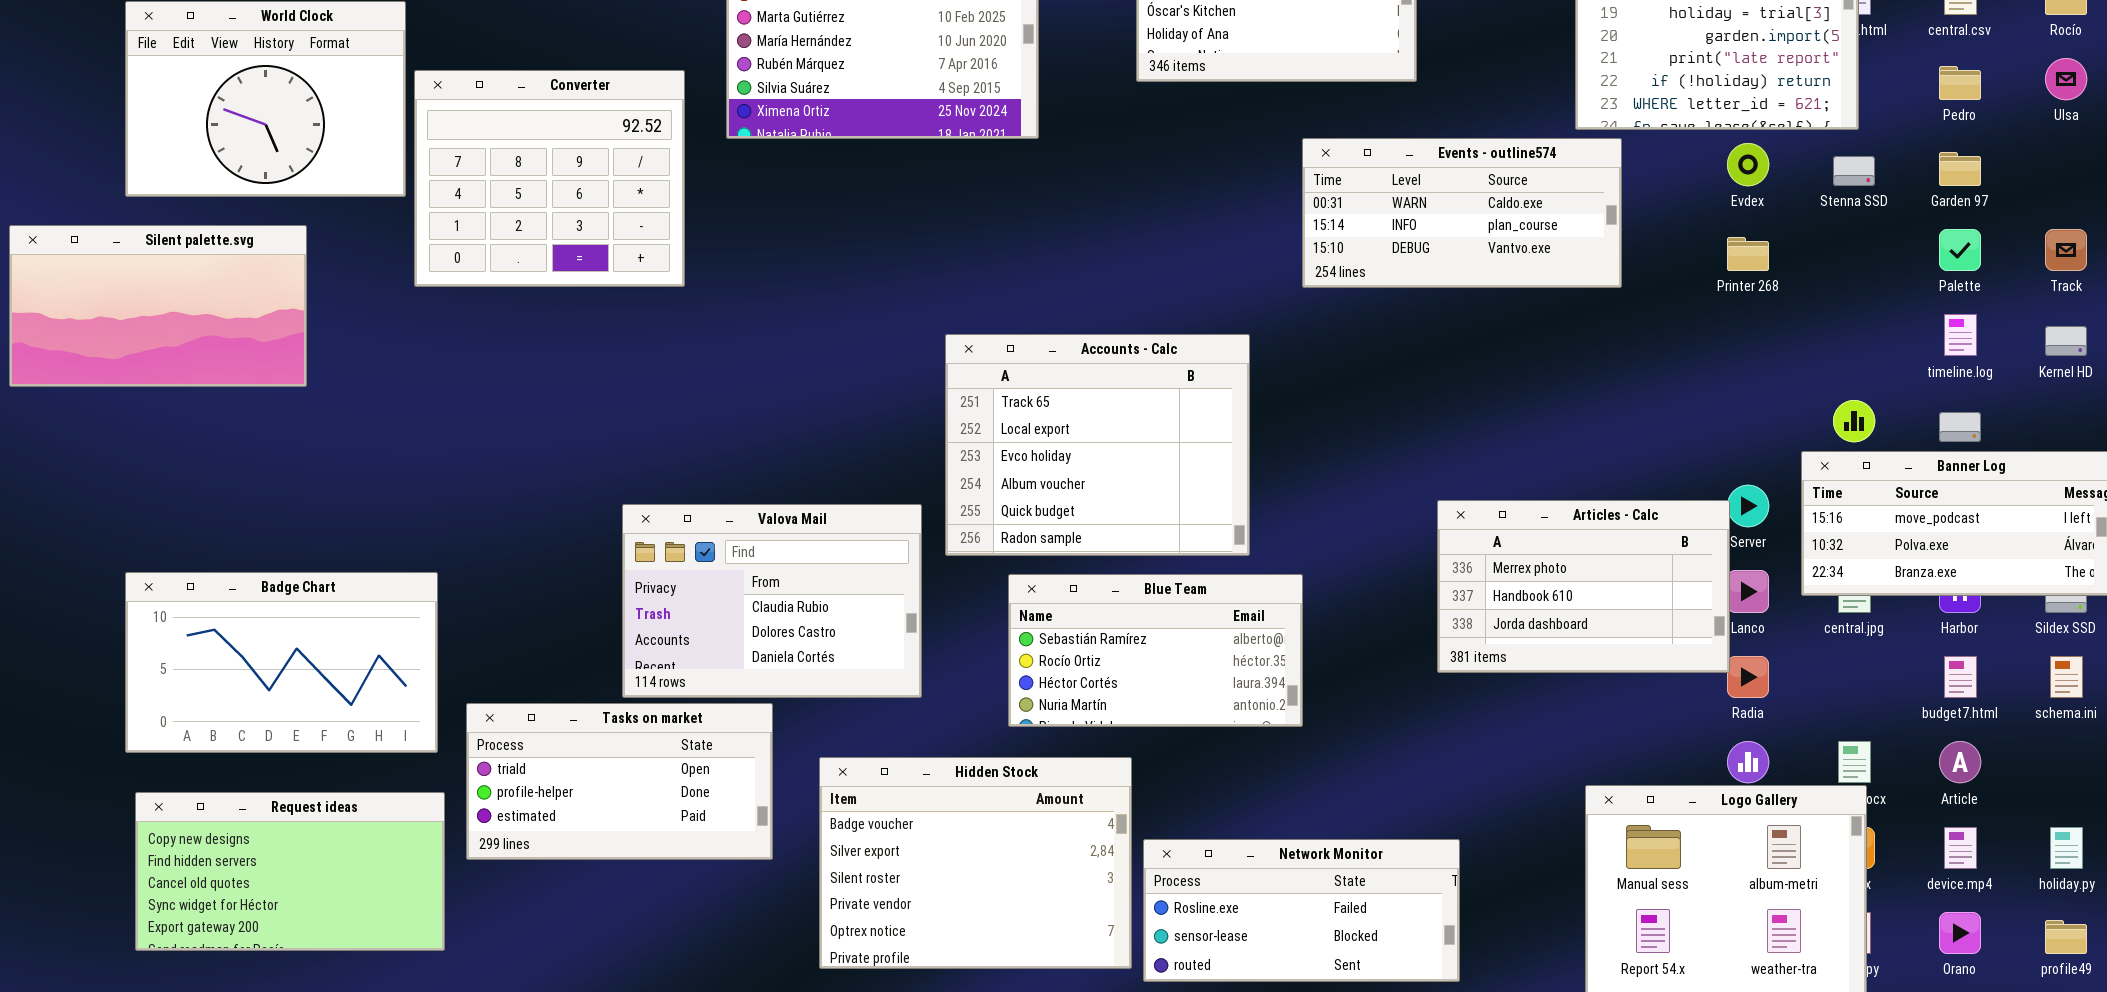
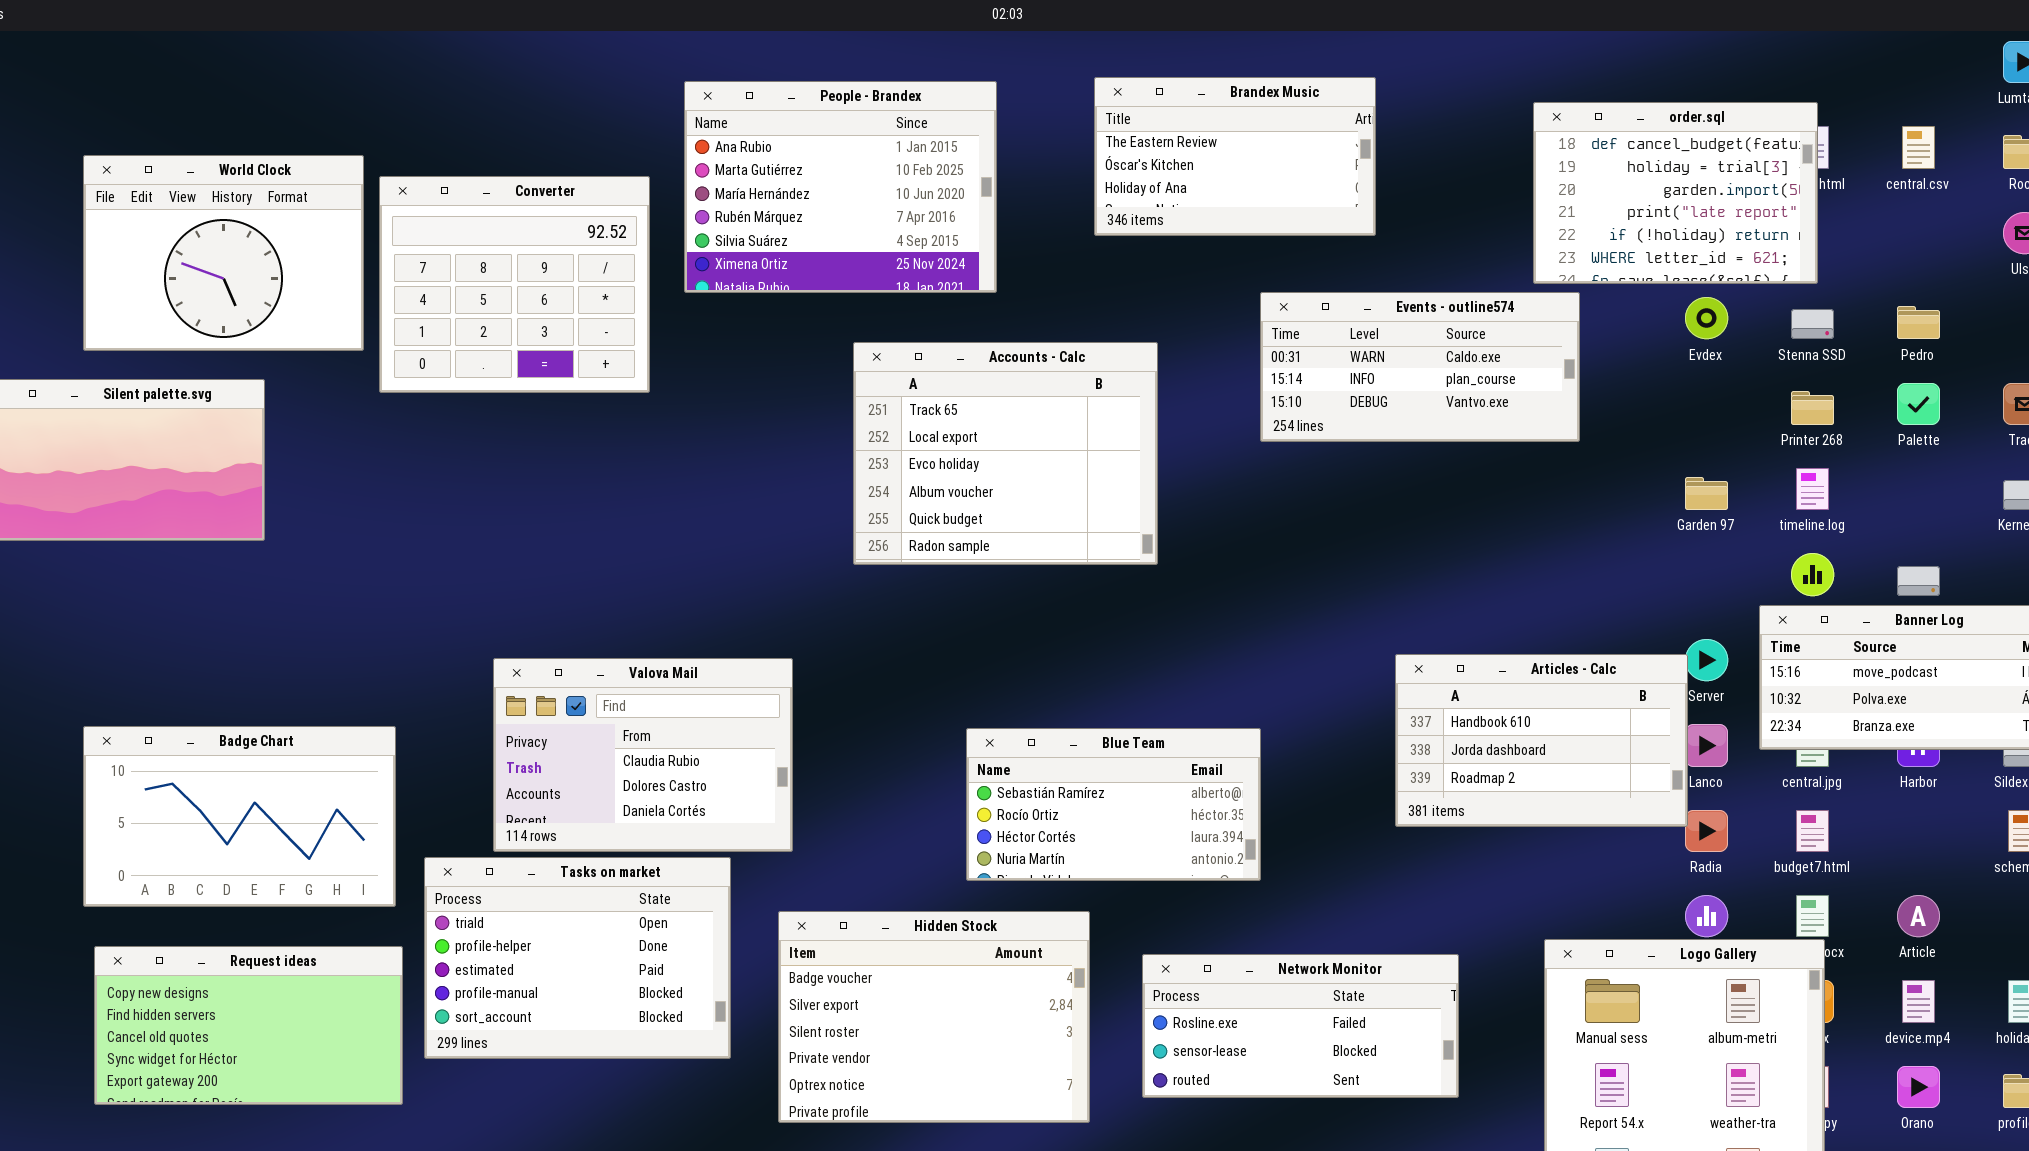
Pedro: [1939,66,1981,100] -> [1897,306,1940,339], moved
Converter: [414,70,685,287] -> [379,176,650,393], moved
Garden 97: [1939,152,1981,186] -> [1685,477,1728,510], moved
Printer 268: [1727,237,1769,271] -> [1791,391,1834,425], moved
timeline.log: [1944,314,1977,356] -> [1796,468,1829,510], moved
Accounts - Calc: [945,334,1250,556] -> [853,342,1158,565], moved
Articles - Calc: [1437,500,1730,673] -> [1395,654,1688,827], scrolled down 1 row
Valova Mail: [622,504,922,698] -> [493,658,793,852], moved
budget7.html: [1944,656,1977,698] -> [1796,810,1829,852], moved
Tasks on market: [466,703,773,860] -> [424,857,731,1059], resized
Network Monitor: [1143,839,1460,982] -> [1142,954,1459,1098], moved

